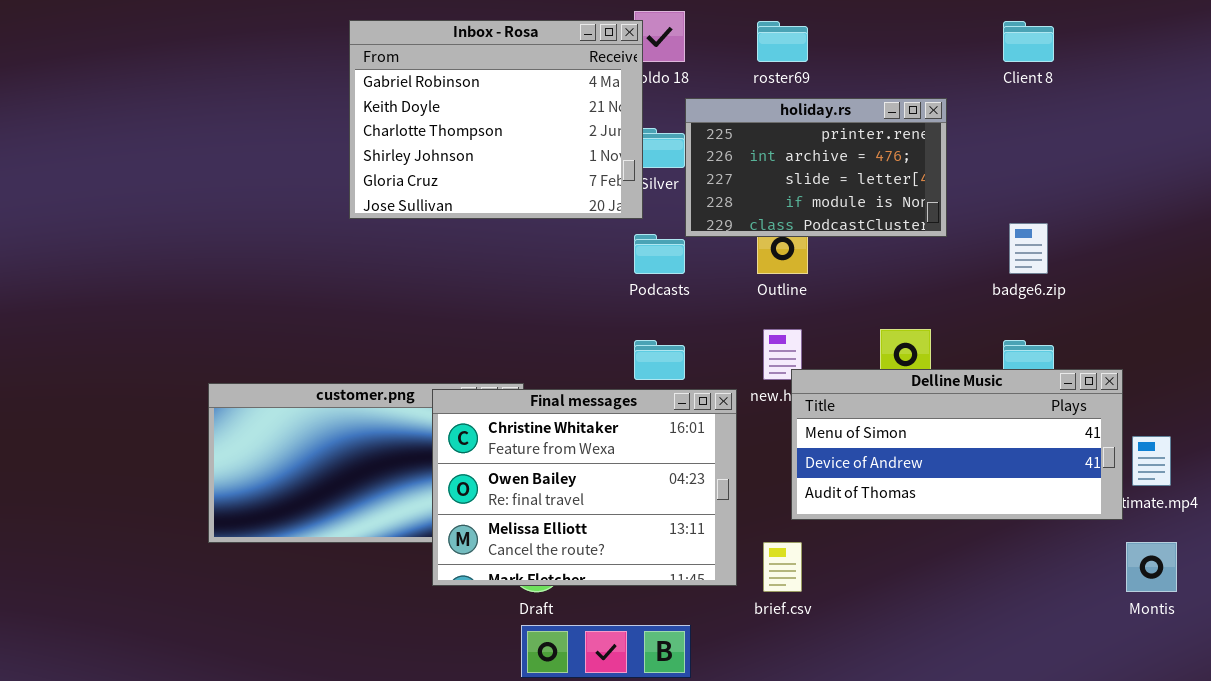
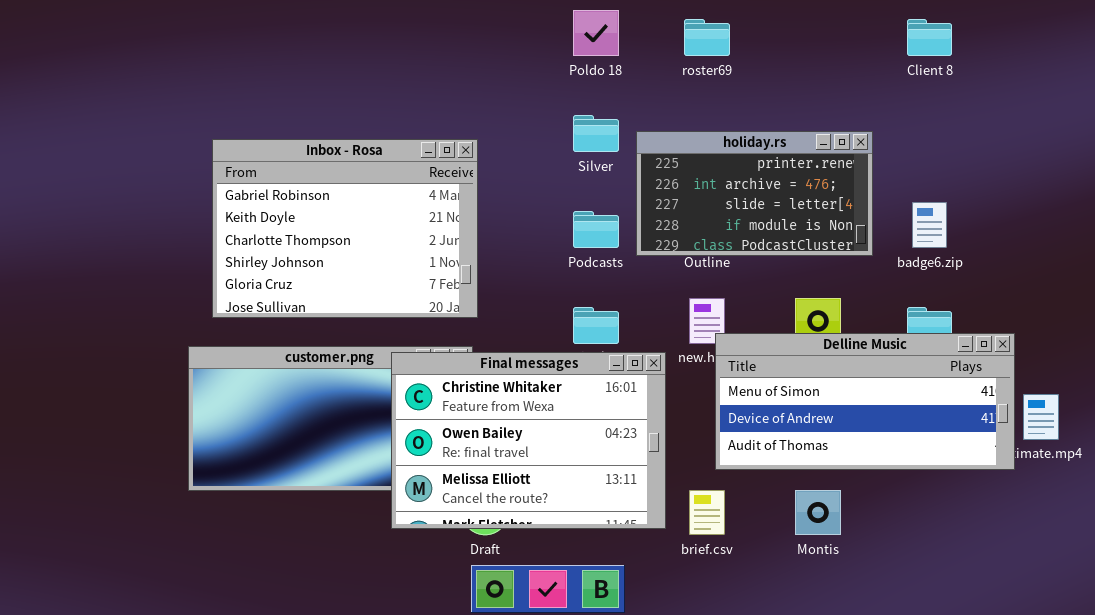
Inbox - Rosa: [349,20,643,219] -> [212,139,478,318], moved
holiday.rs: [685,98,947,237] -> [636,131,873,256], moved
Montis: [1126,542,1177,592] -> [795,490,841,535], moved

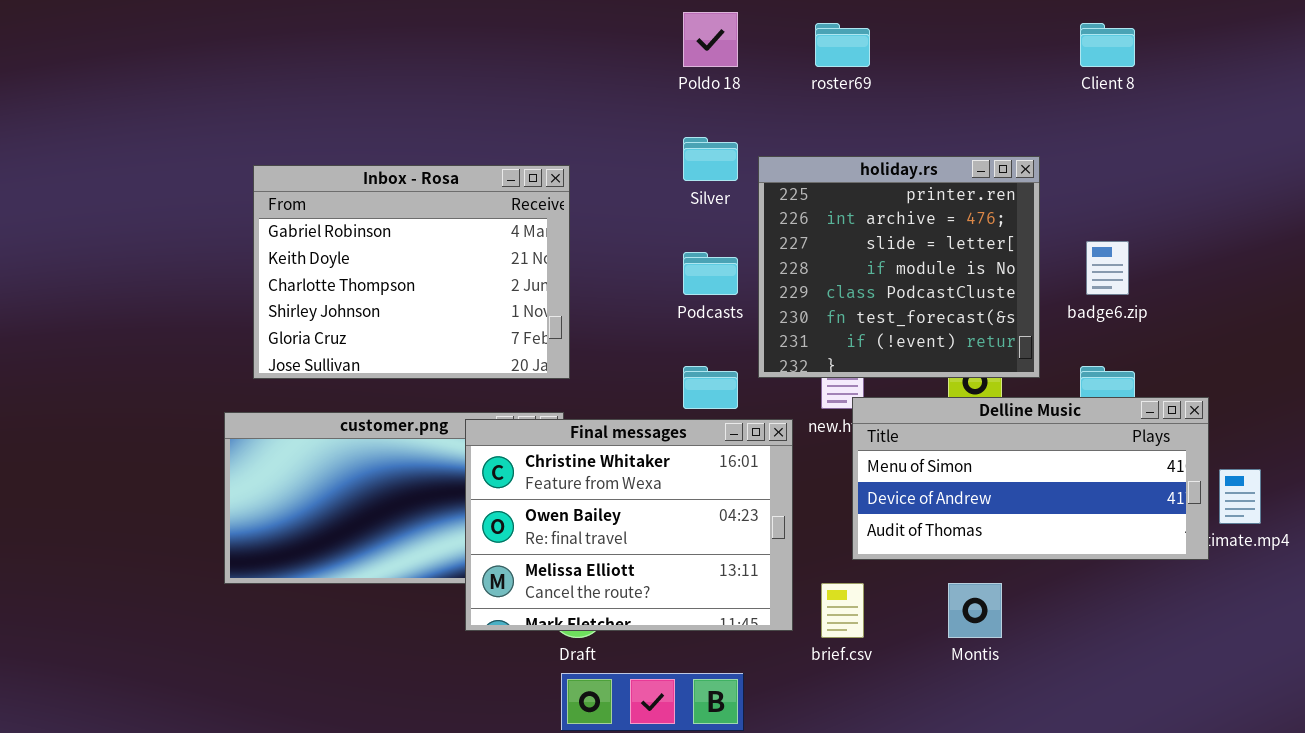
holiday.rs: [636,131,873,256] -> [758,156,1040,378], resized

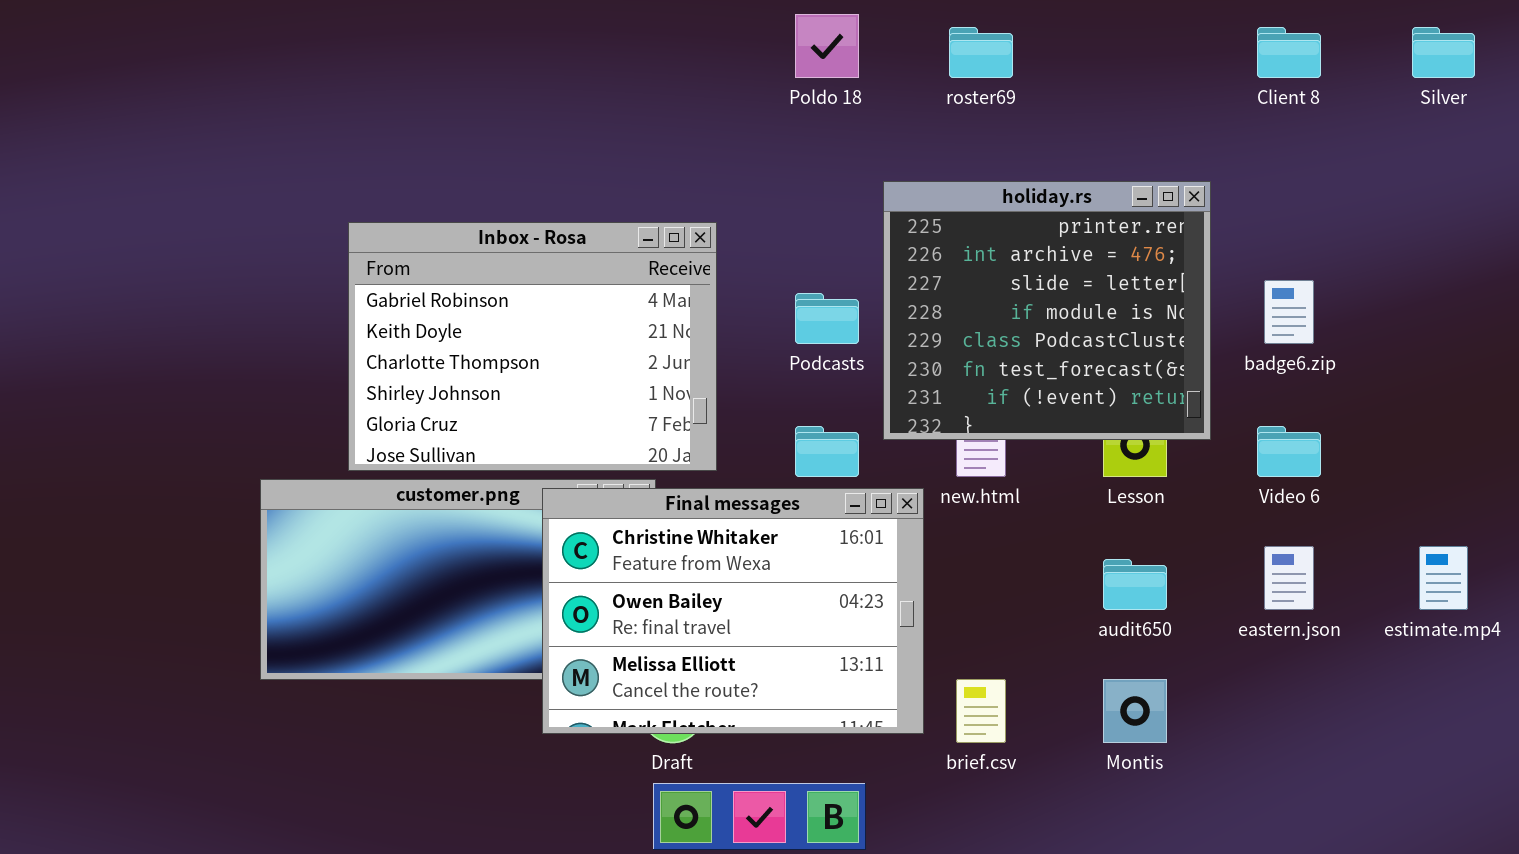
Silver: [683,137,738,181] -> [1412,27,1475,78], moved
Inbox - Rosa: [253,165,570,379] -> [348,222,717,471], moved
Delline Music: [852,397,1209,560] -> none, closed

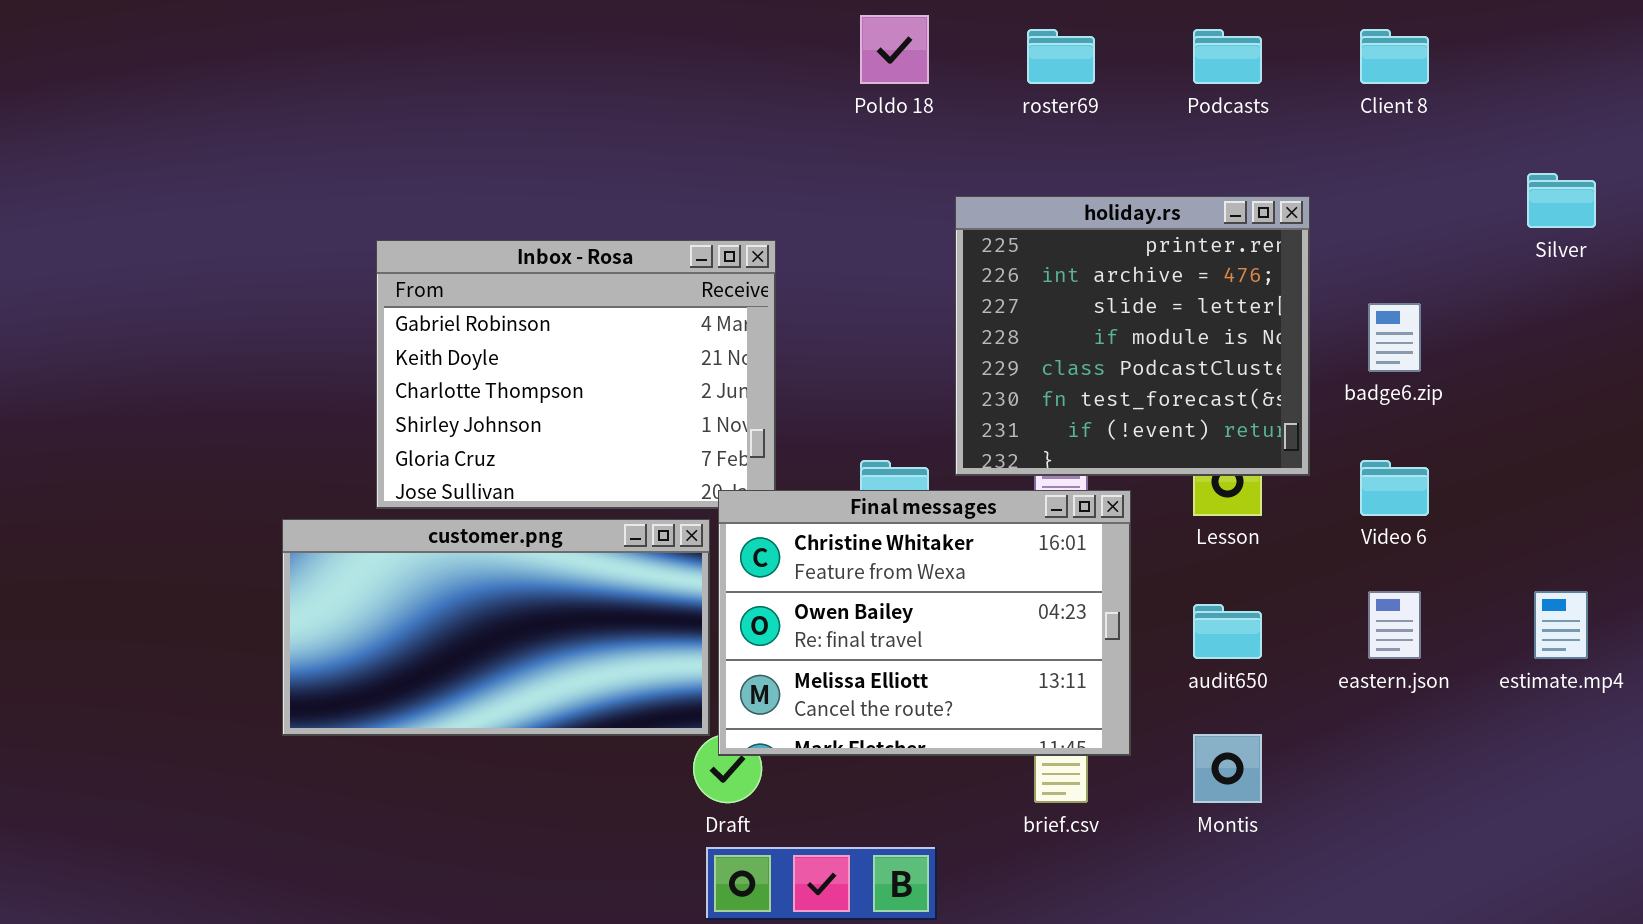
Silver: [1412,27,1475,78] -> [1527,173,1596,228], moved
Podcasts: [795,293,859,344] -> [1193,29,1262,84], moved
Final messages: [542,488,924,734] -> [718,490,1131,756], moved

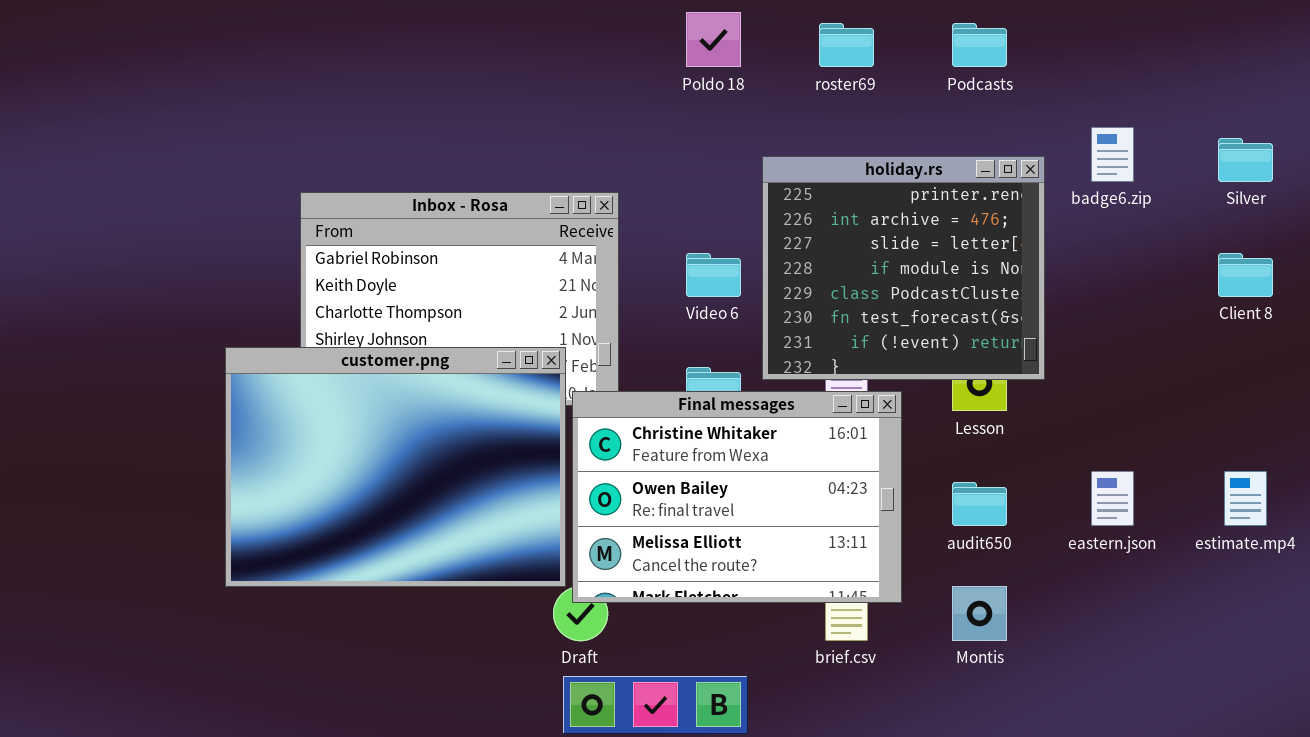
Client 8: [1360,29,1429,84] -> [1218,253,1273,297], moved
badge6.zip: [1368,303,1421,372] -> [1091,127,1134,182], moved
Video 6: [1360,460,1429,516] -> [686,253,741,297], moved
customer.png: [282,519,710,736] -> [225,347,566,587], resized

